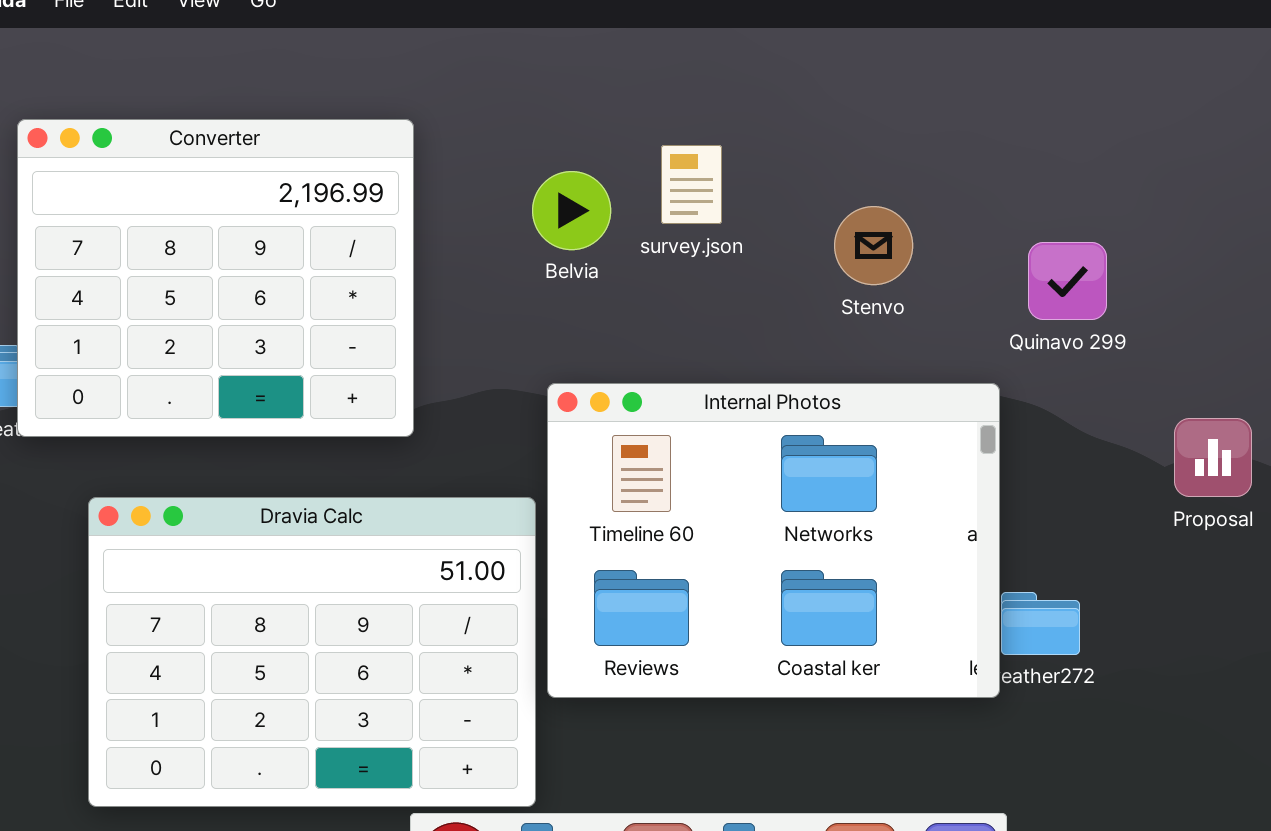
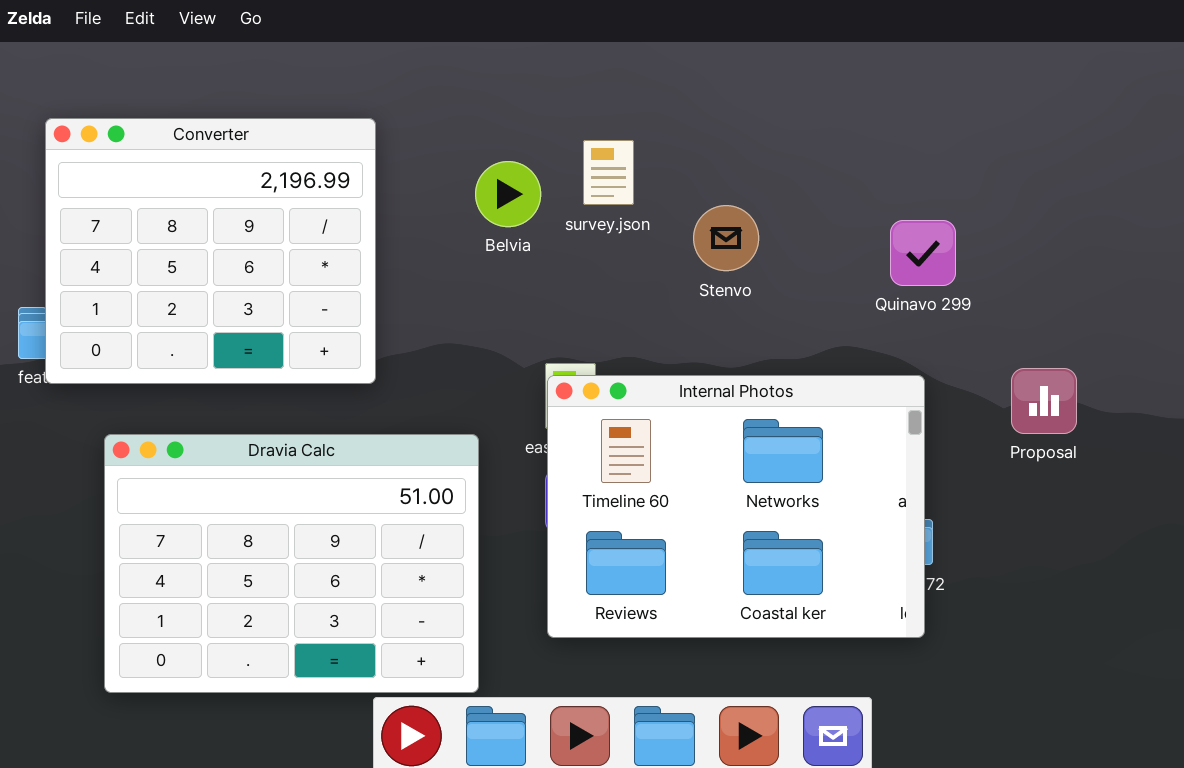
Stenvo: [834,206,913,285] -> [693,205,759,271], moved
Internal Photos: [547,383,1000,698] -> [547,375,925,638], moved

